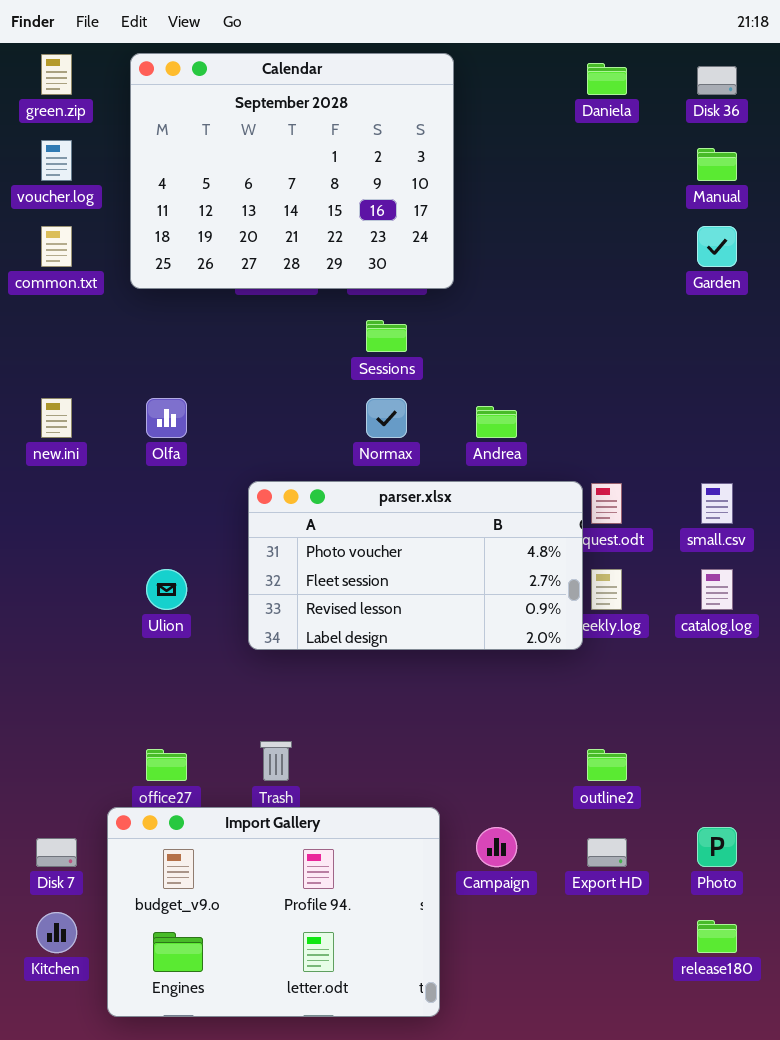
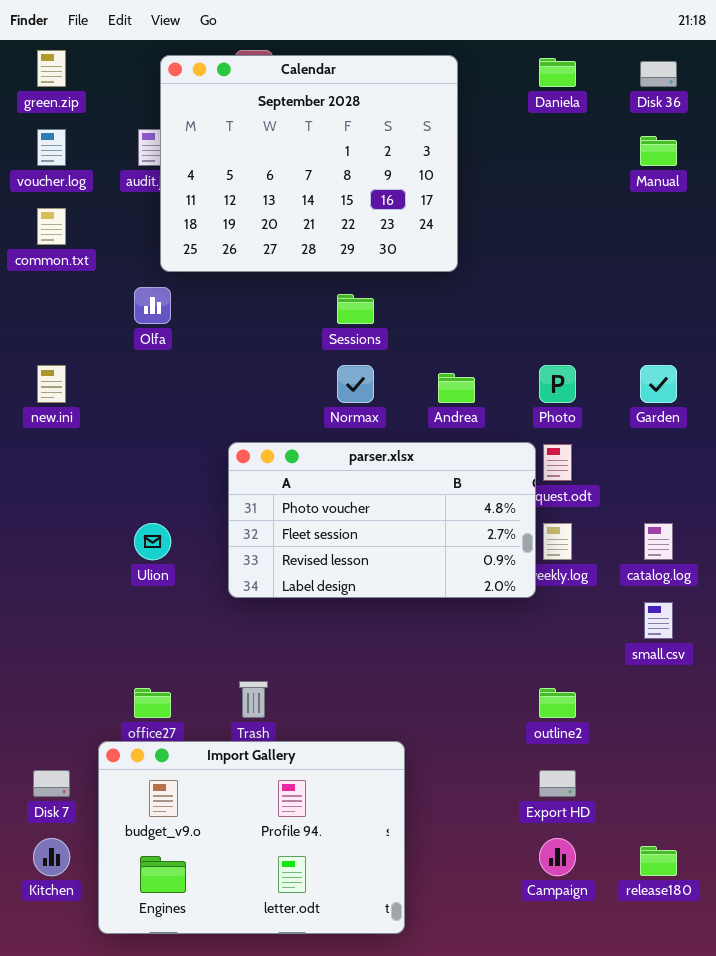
Calendar: [130,53,454,289] -> [160,55,458,272], moved
Garden: [697,226,737,267] -> [640,365,677,403], moved
Olfa: [146,398,187,438] -> [134,287,171,324], moved
small.csv: [701,483,733,524] -> [644,602,673,639], moved
Campaign: [476,827,517,867] -> [539,838,576,876], moved
Photo: [697,827,737,867] -> [539,365,576,403], moved

